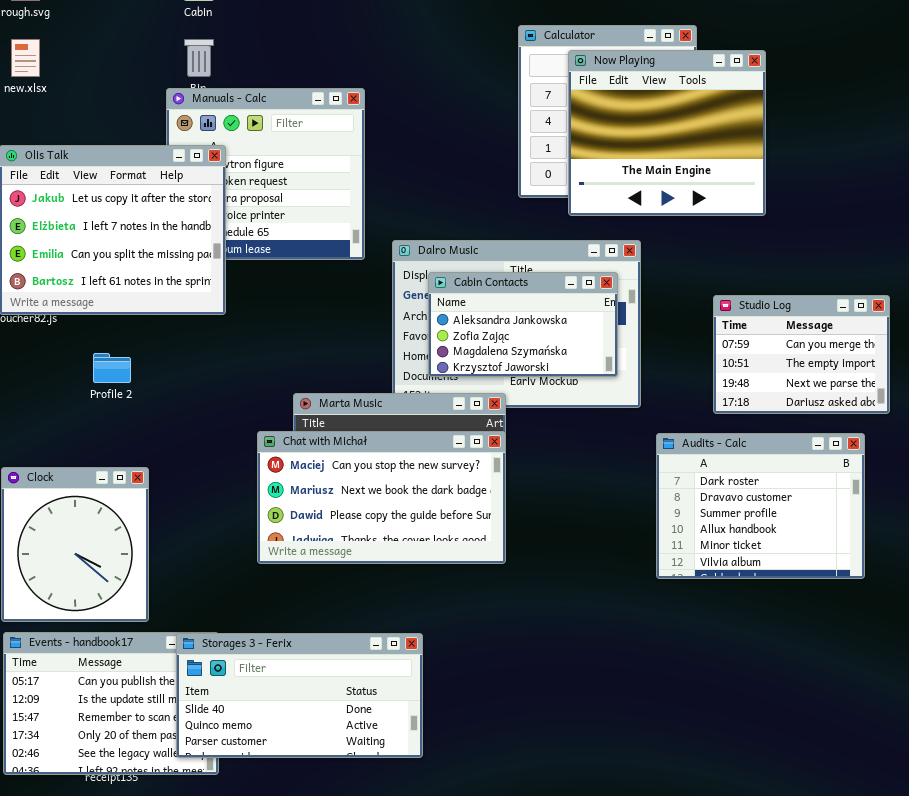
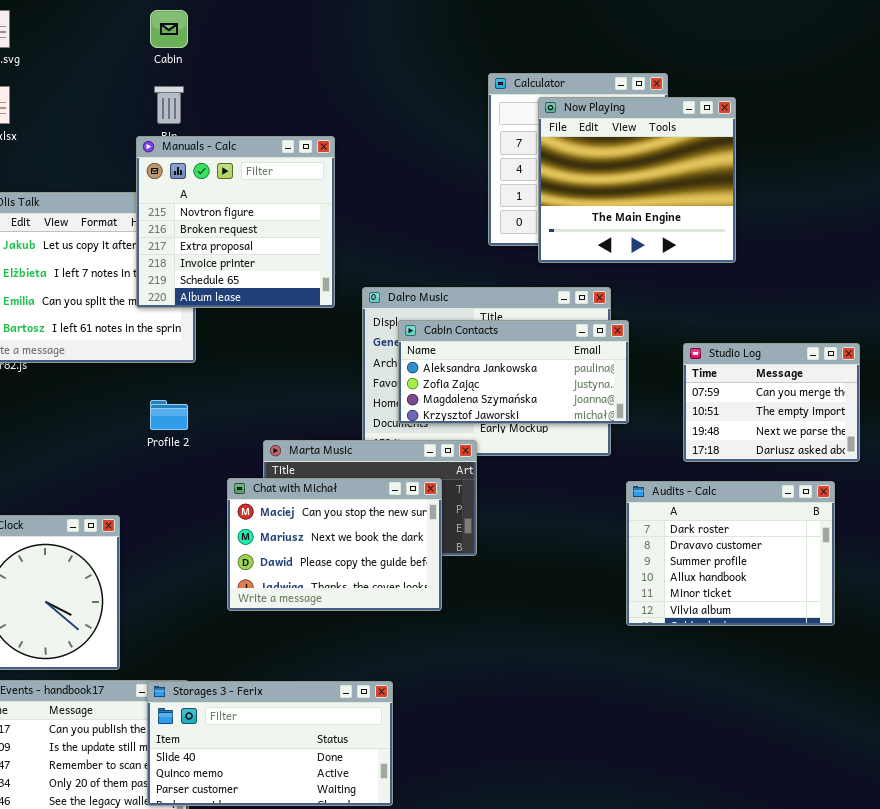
Manuals - Calc: [166,88,365,260] -> [136,136,335,308], raised
Cabin Contacts: [428,272,618,377] -> [398,320,629,424], resized
Profile 2: [93,353,131,383] -> [150,400,188,430], moved
Chat with Michał: [257,431,506,564] -> [227,478,442,611], resized

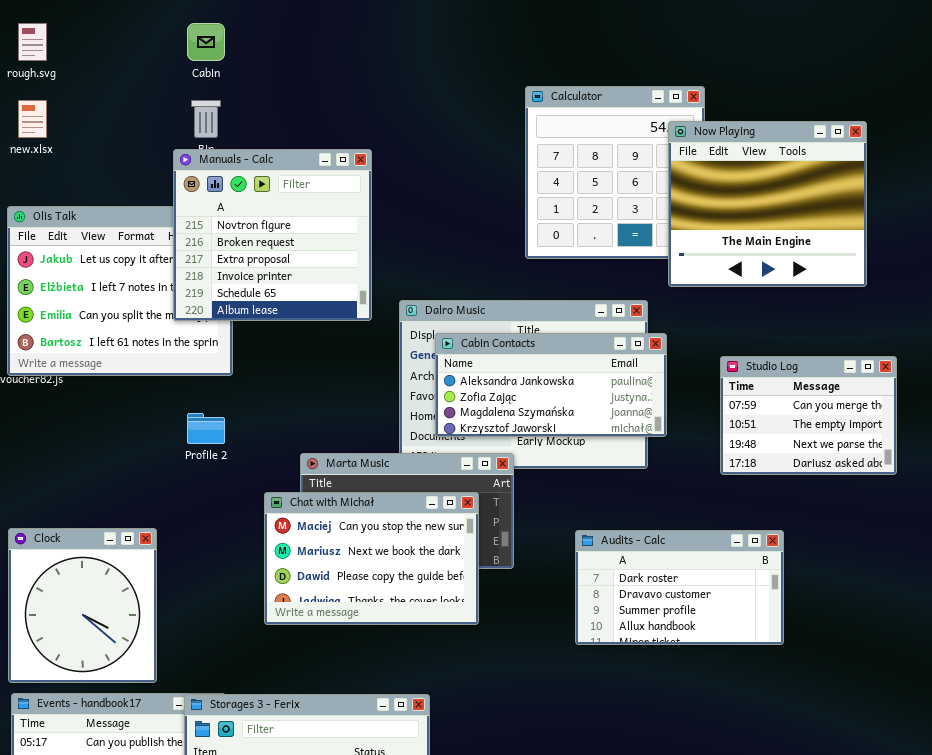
Now Playing: [538,97,736,263] -> [668,121,867,287], moved
Audits - Calc: [626,481,835,626] -> [575,530,784,645], moved, resized

